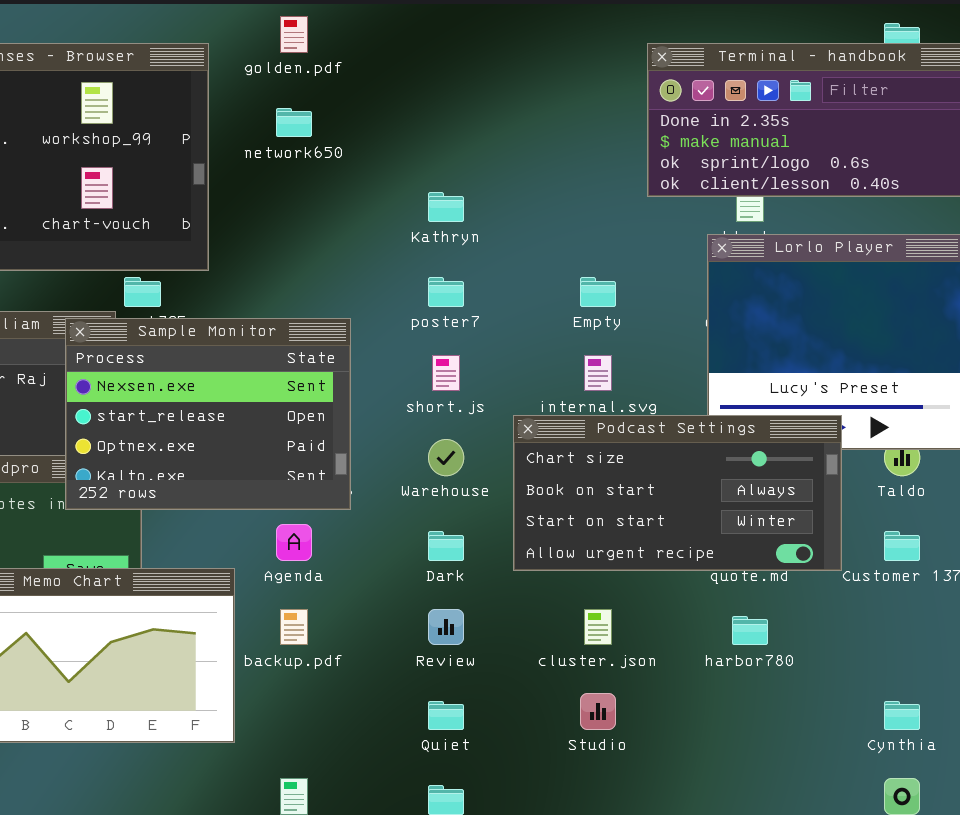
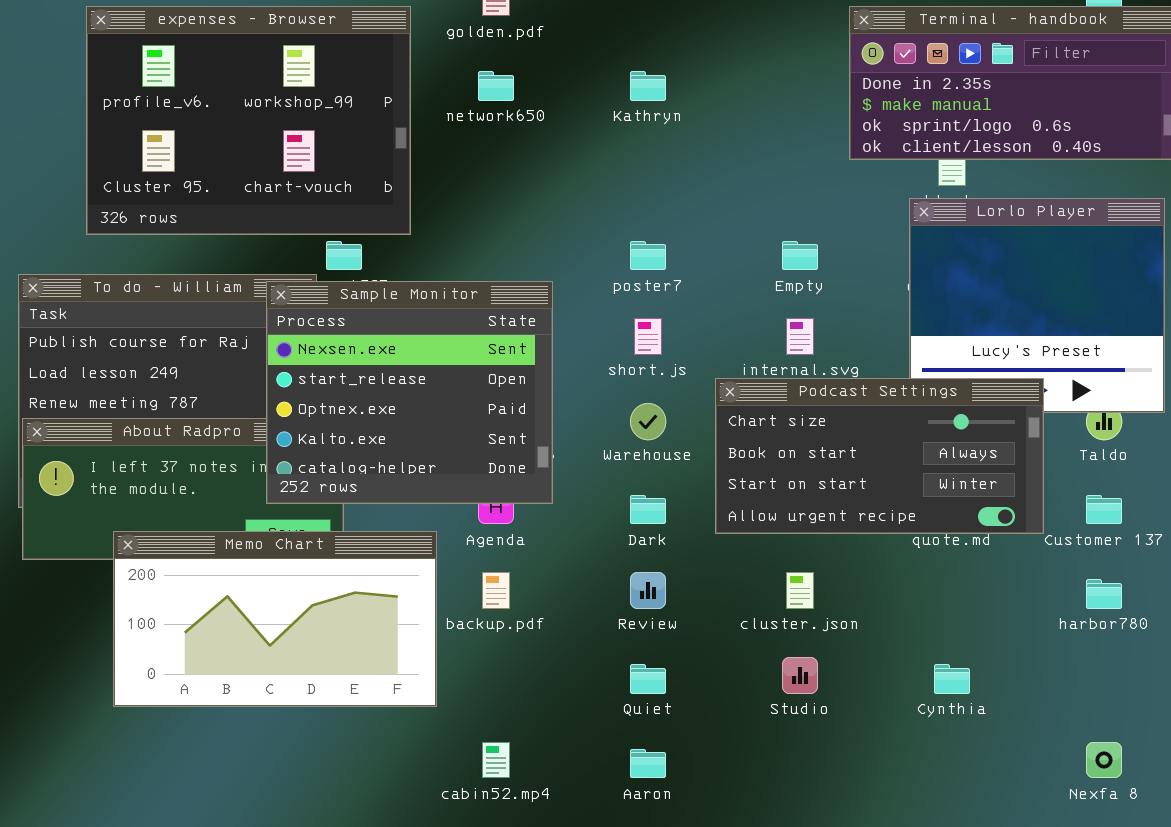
Kathryn: [428,192,464,222] -> [630,71,666,101], moved
Sample Monitor: [65,318,351,510] -> [266,281,553,504], resized
harbor780: [732,616,768,645] -> [1086,579,1122,609], moved
Cynthia: [884,701,920,730] -> [934,664,970,694], moved

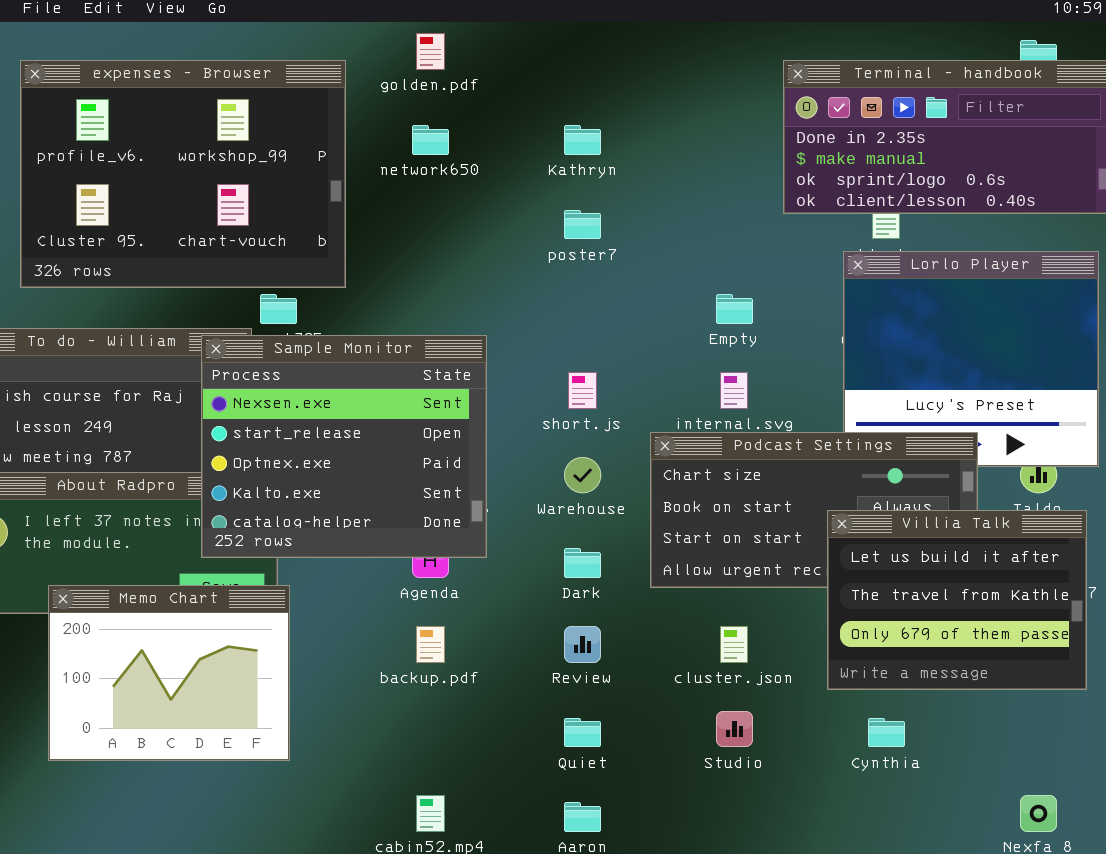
poster7: [630,241,666,270] -> [564,210,601,239], moved
Villia Talk: none -> [827,510,1087,690], opened
Memo Chart: [113,531,437,707] -> [48,585,290,761], resized

